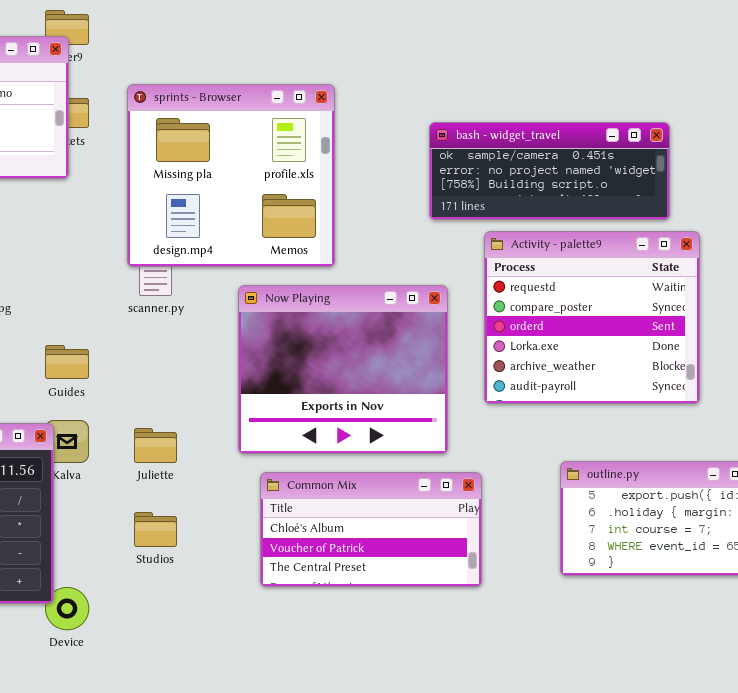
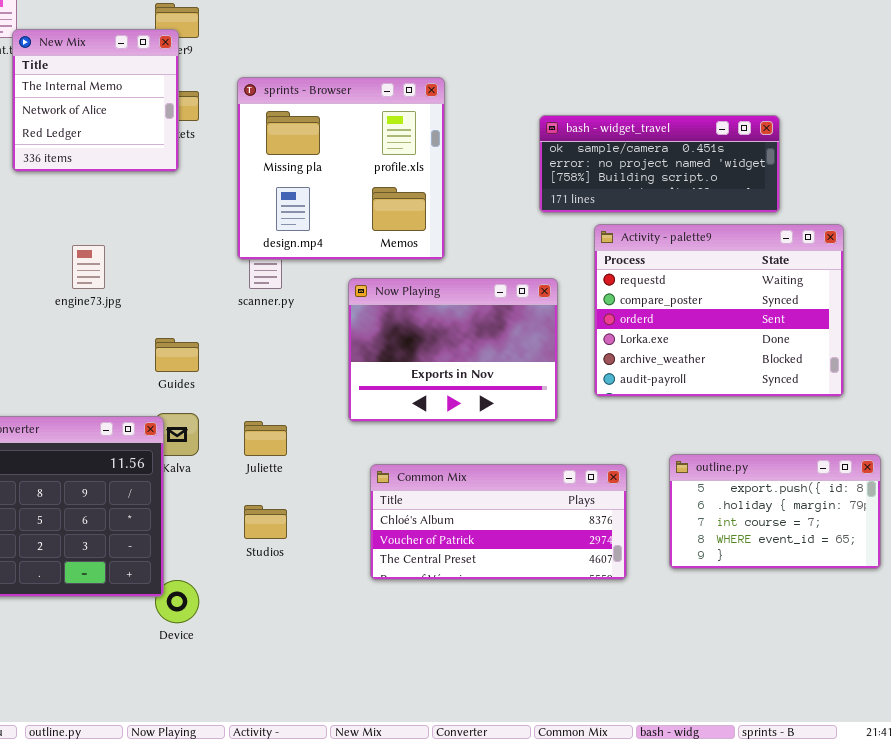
Activity - palette9: [484,231,700,404] -> [594,224,844,397], resized
Now Playing: [238,285,448,454] -> [348,278,558,422], resized
Common Mix: [260,472,482,587] -> [370,464,627,580], resized

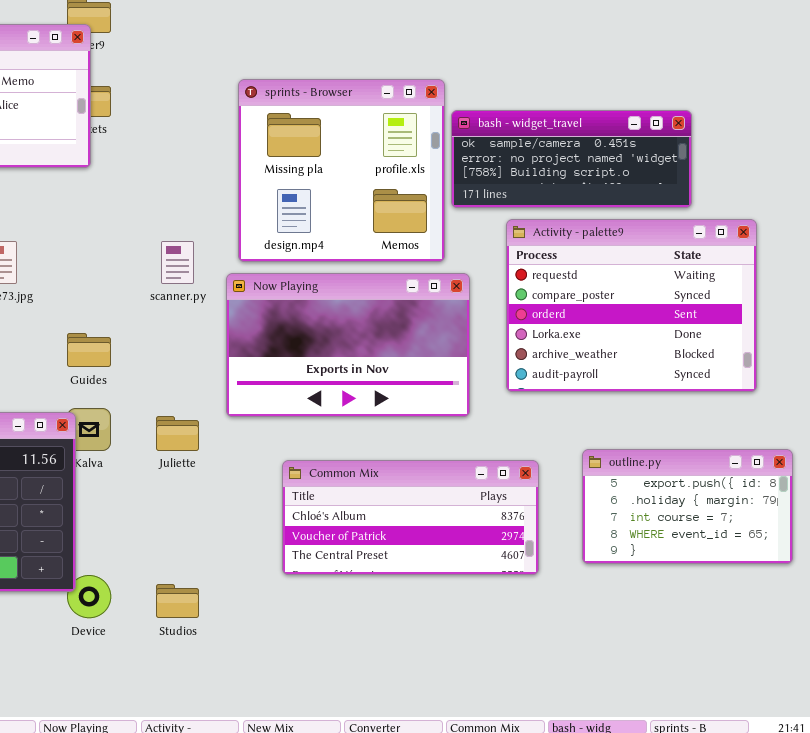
sprints - Browser: [237,77,445,260] -> [238,79,445,262], moved
Now Playing: [348,278,558,422] -> [226,273,470,417], resized
Studios: [244,505,287,539] -> [156,584,199,618], moved

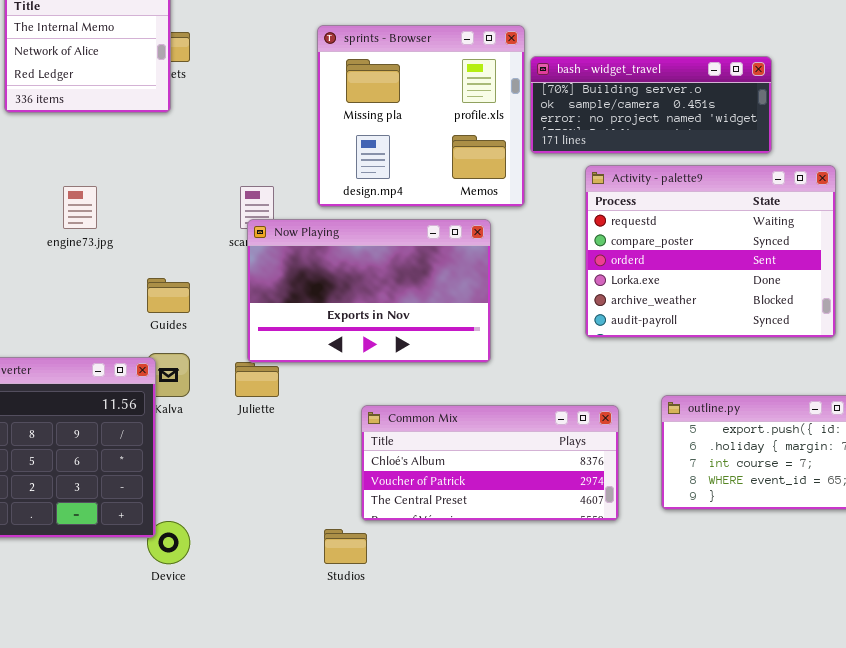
bash - widget_travel: [451,110,692,208] -> [530,56,772,154], scrolled up 1 row
Now Playing: [226,273,470,417] -> [247,219,491,363], moved
Studios: [156,584,199,618] -> [324,529,367,564], moved

